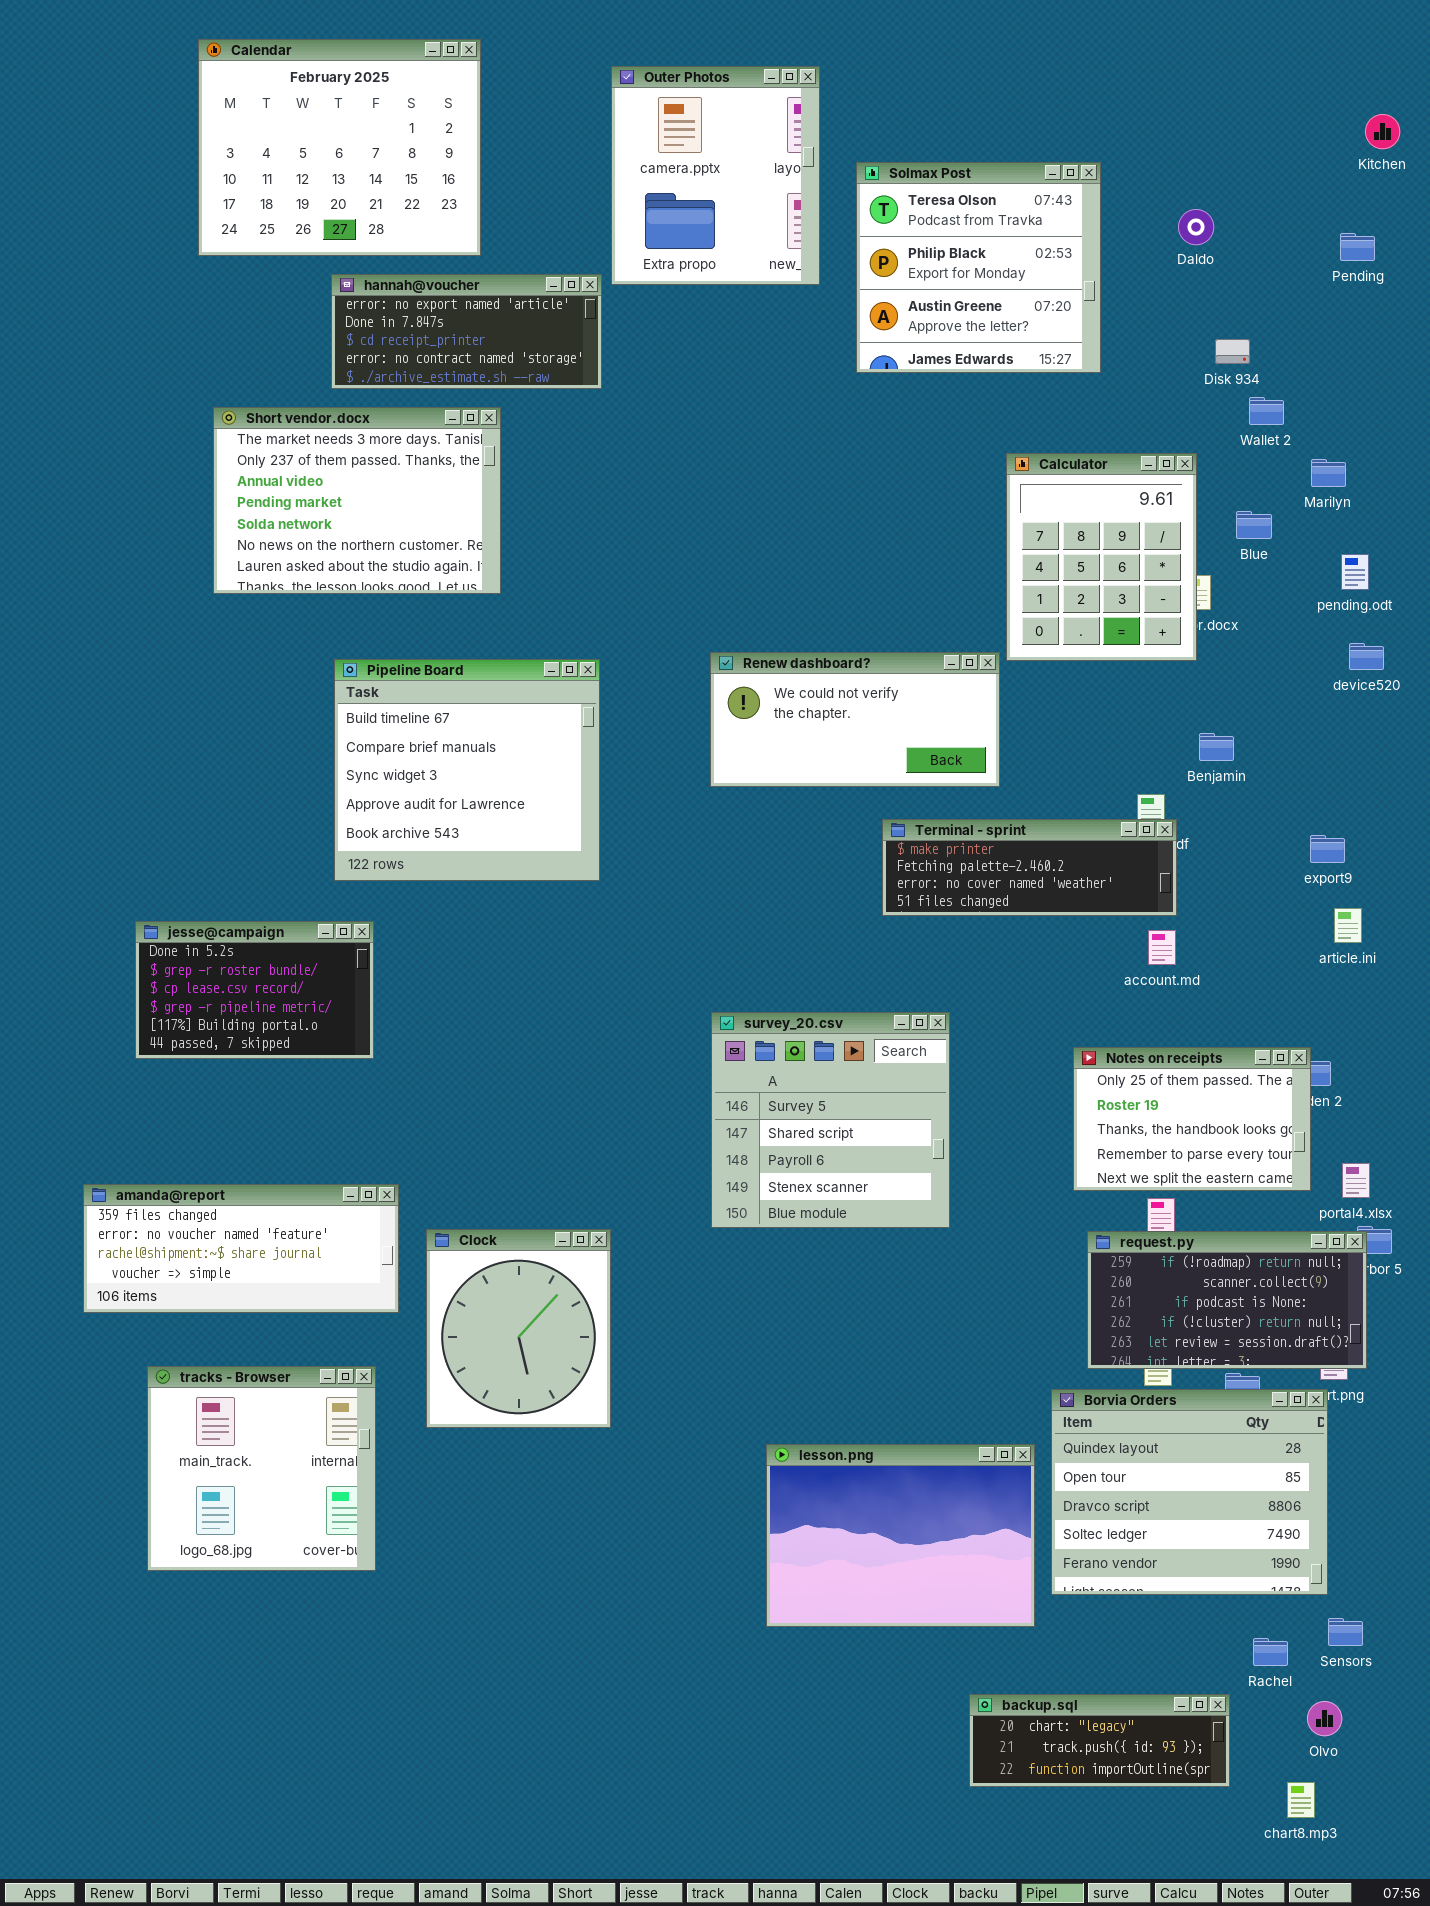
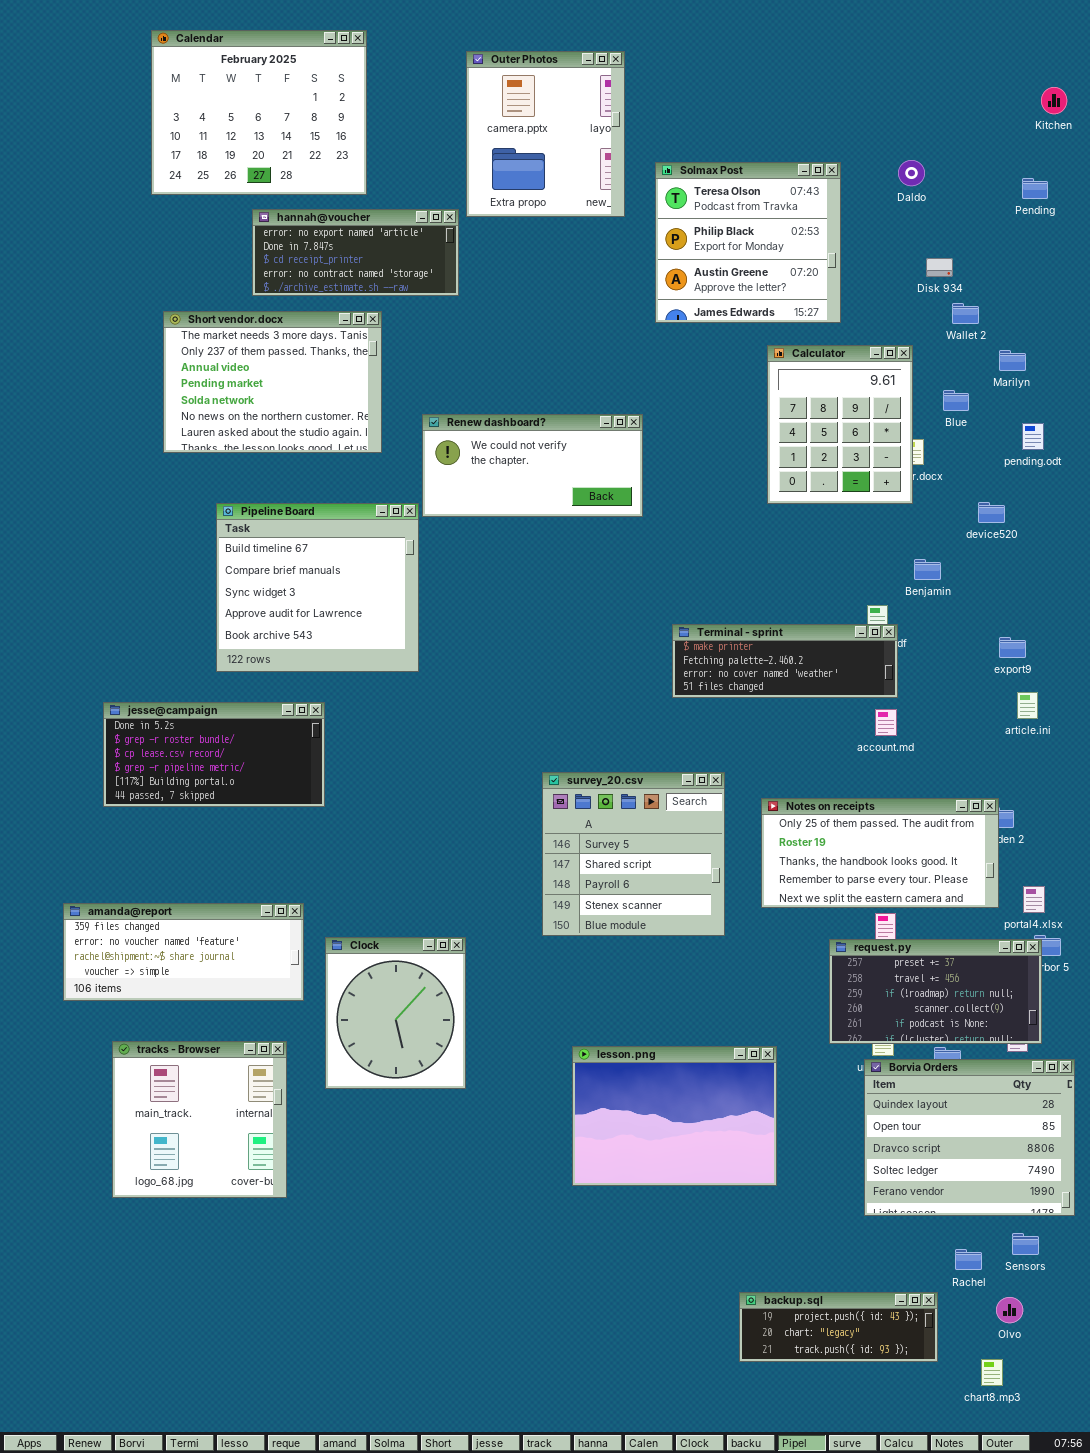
Solmax Post: [856,162,1101,373] -> [655,162,841,323], moved
device520: [1349,643,1384,670] -> [978,502,1005,523], moved
Renew dashboard?: [710,652,1000,787] -> [422,414,643,517], moved
Pipeline Board: [334,659,600,881] -> [216,503,419,672], moved
jesse@campaign: [135,921,374,1059] -> [103,702,325,807], resized
Notes on receipts: [1073,1047,1311,1191] -> [761,798,999,908], resized
request.py: [1087,1231,1367,1369] -> [829,939,1042,1044], scrolled up 2 rows
Borvia Orders: [1051,1389,1328,1595] -> [864,1059,1075,1216], moved
lesson.png: [766,1444,1035,1627] -> [572,1046,777,1186], moved
backup.sql: [969,1694,1230,1787] -> [739,1292,938,1362], scrolled up 1 row

